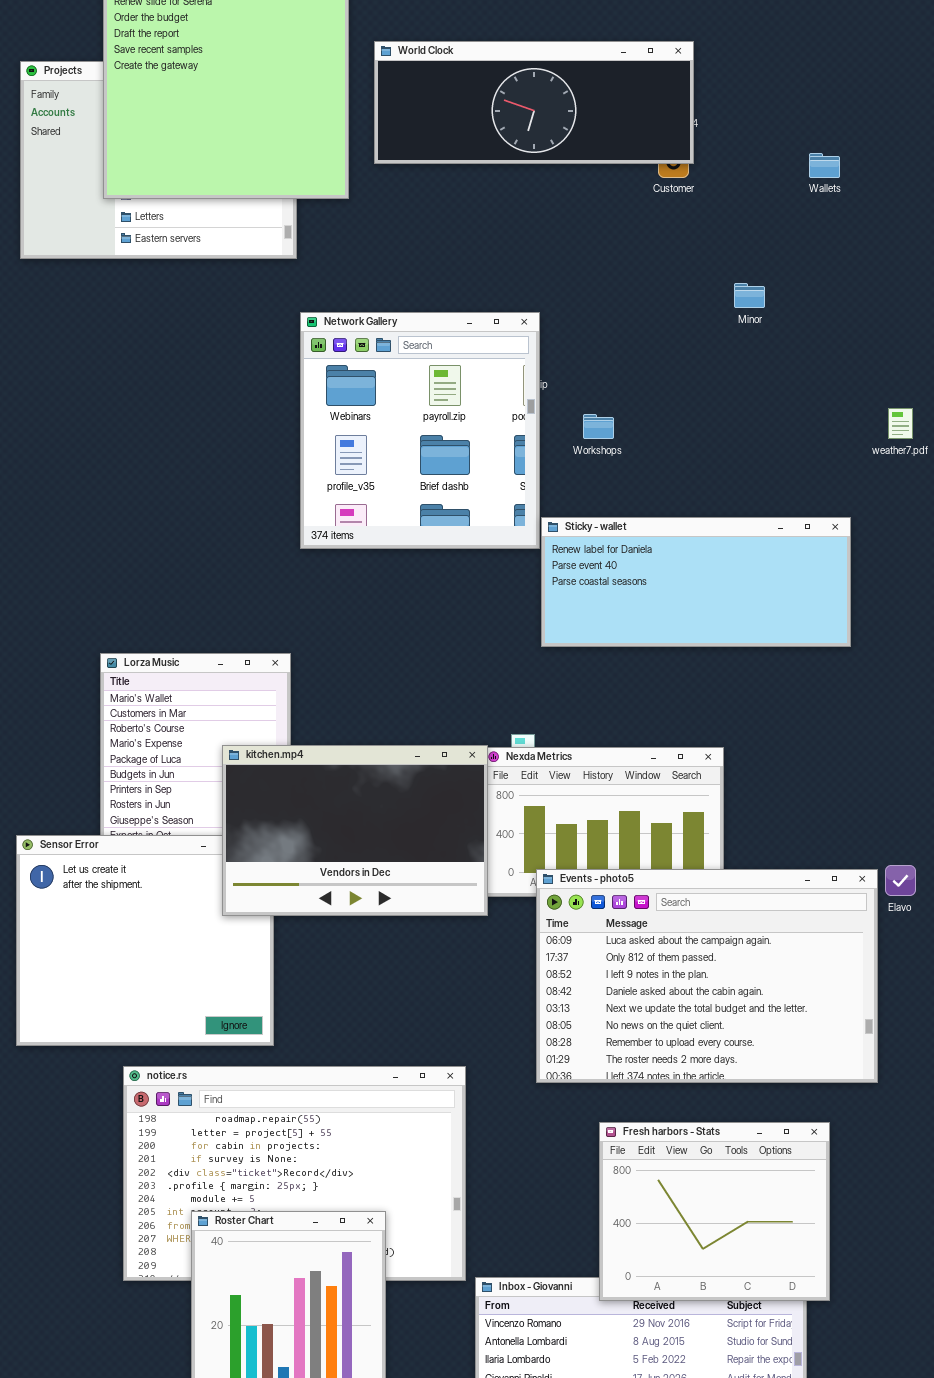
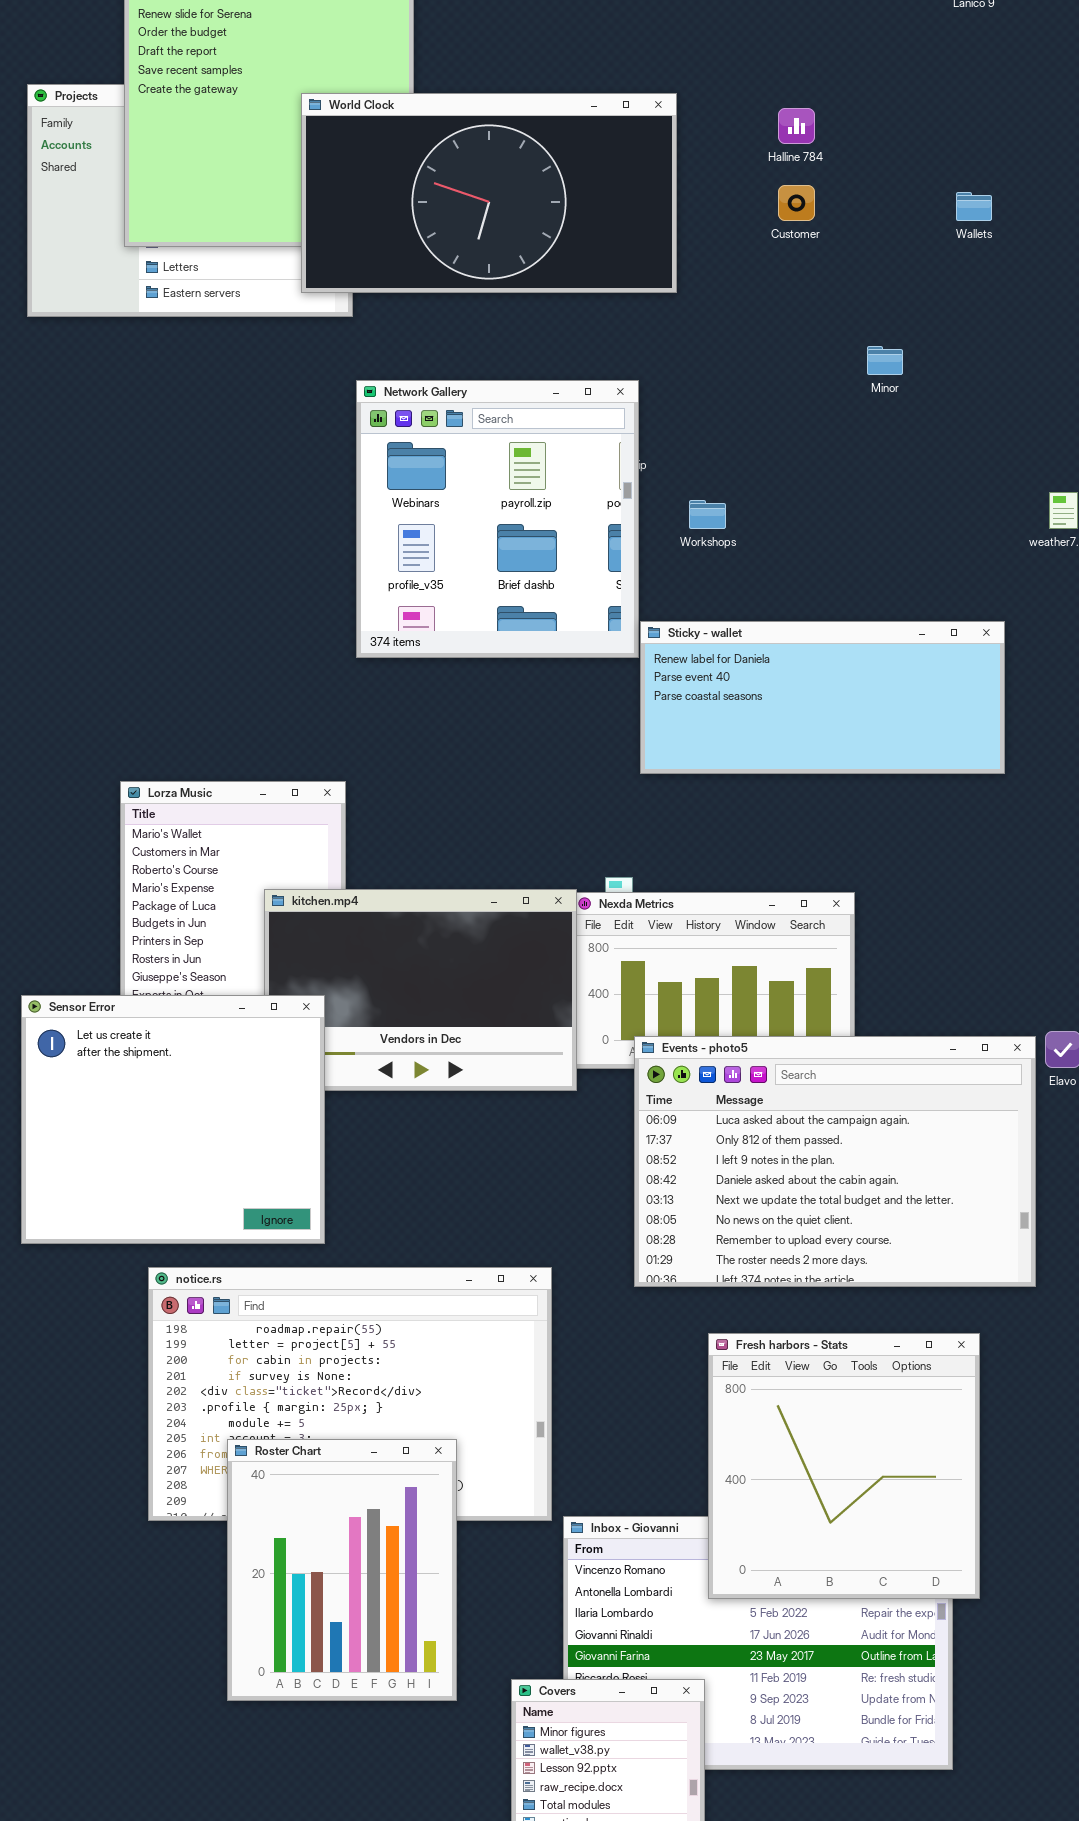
World Clock: [374,41,694,164] -> [301,93,677,293], moved, resized
Sensor Error: [16,835,274,1046] -> [21,995,325,1244], raised
Fresh harbors - Stats: [599,1122,830,1301] -> [708,1333,980,1599], resized

